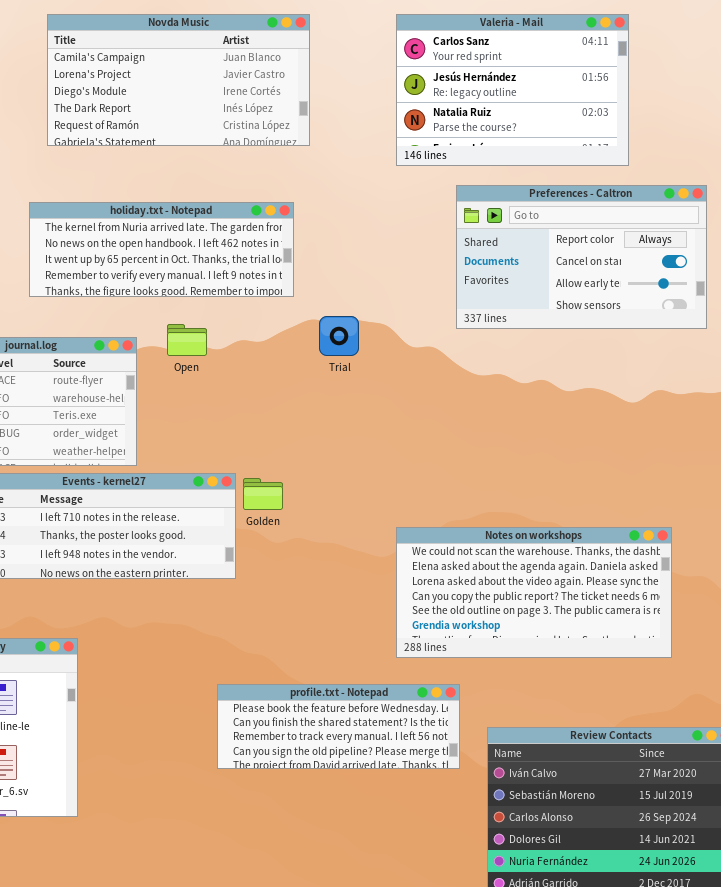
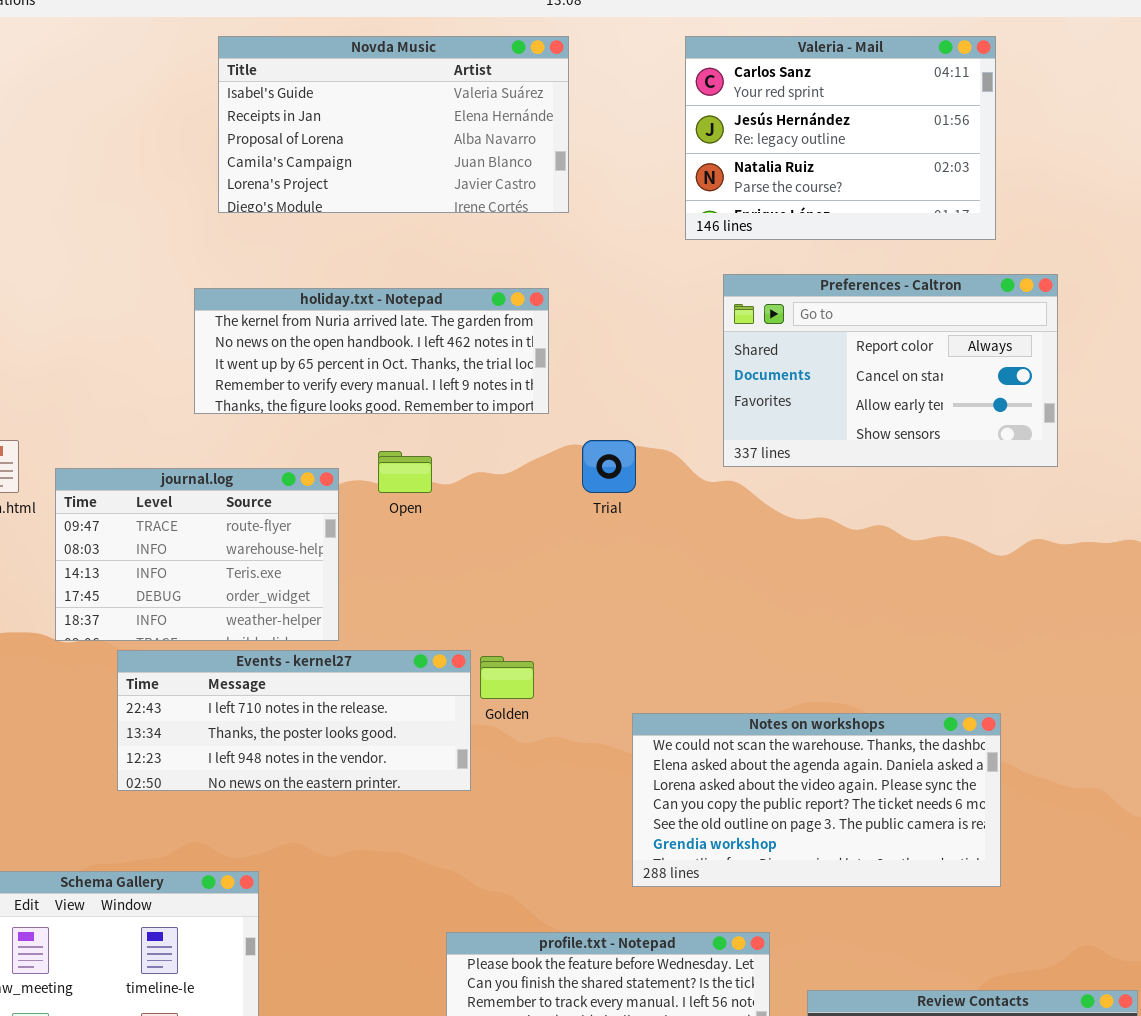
Novda Music: [47,14,310,146] -> [218,36,569,213], scrolled up 3 rows
Preferences - Caltron: [456,185,707,329] -> [723,274,1058,467], moved
Notes on workshops: [396,527,672,658] -> [632,713,1001,887], moved

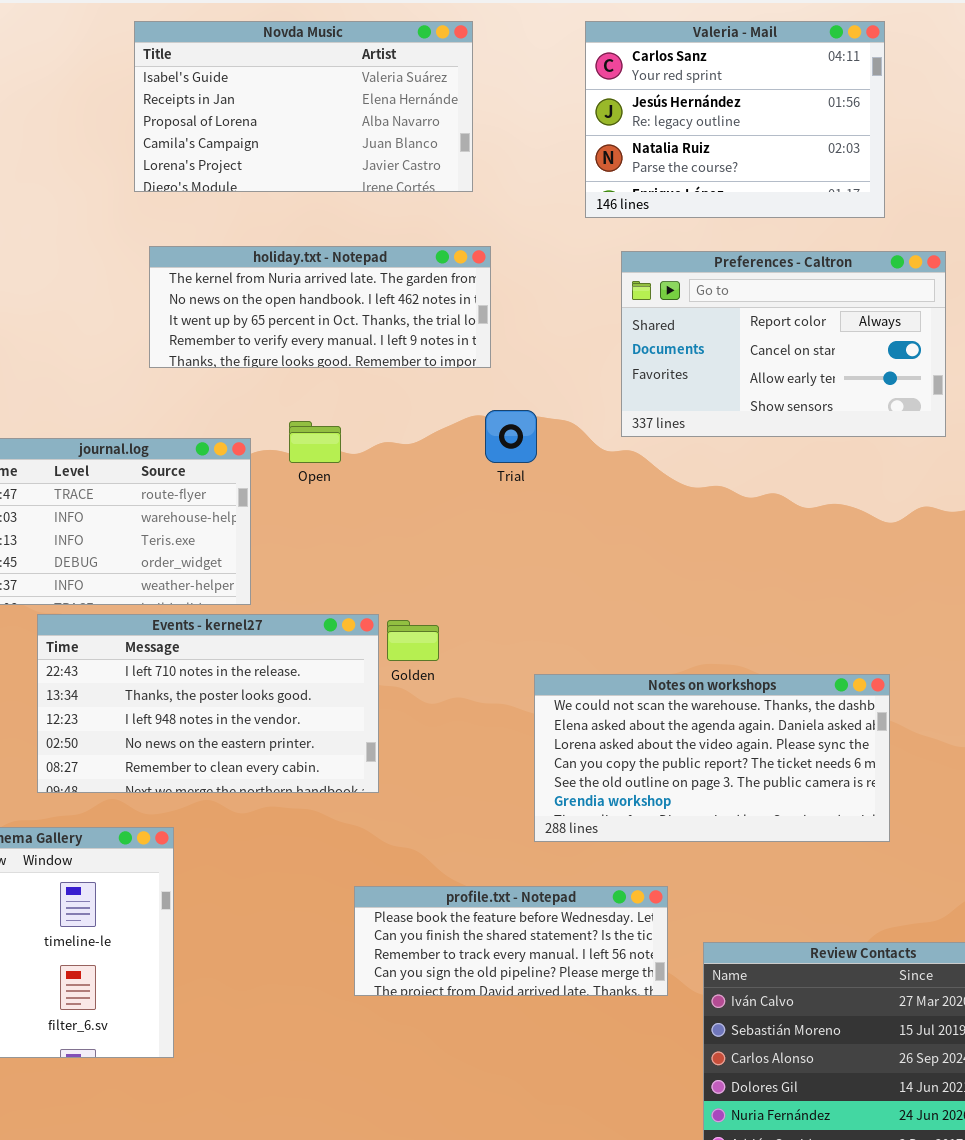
holiday.txt - Notepad: [194,288,549,414] -> [149,246,491,368], moved
Events - kernel27: [117,650,471,791] -> [37,614,379,793], resized

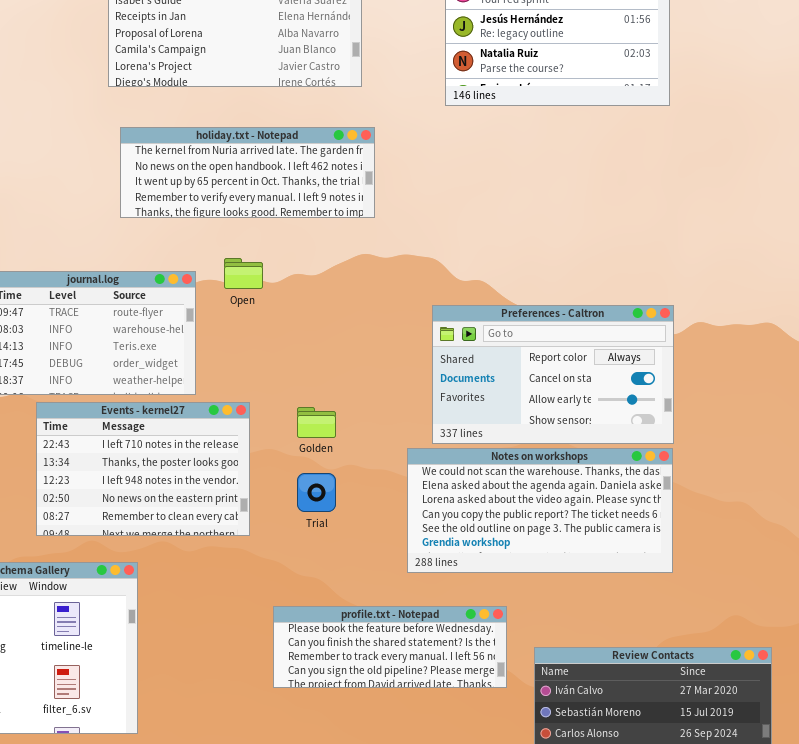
Preferences - Caltron: [621,251,946,437] -> [432,305,674,444], moved
Trial: [485,410,537,463] -> [297,473,336,512], moved
Events - kernel27: [37,614,379,793] -> [36,402,250,536], resized

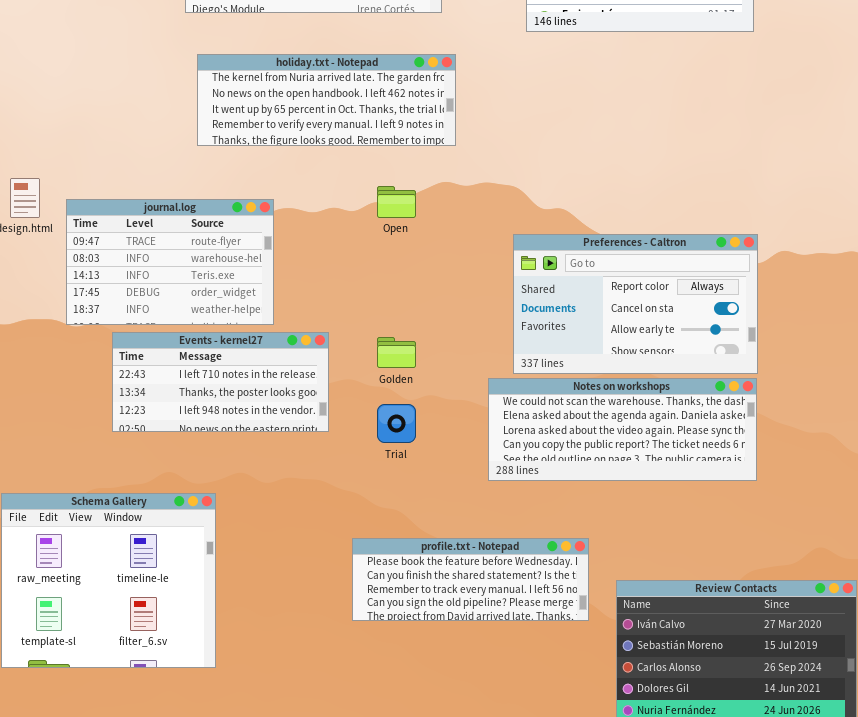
Open: [224,258,263,289] -> [377,186,416,218], moved
Events - kernel27: [36,402,250,536] -> [112,332,329,432], resized
Notes on workshops: [407,448,673,573] -> [488,378,757,481], resized

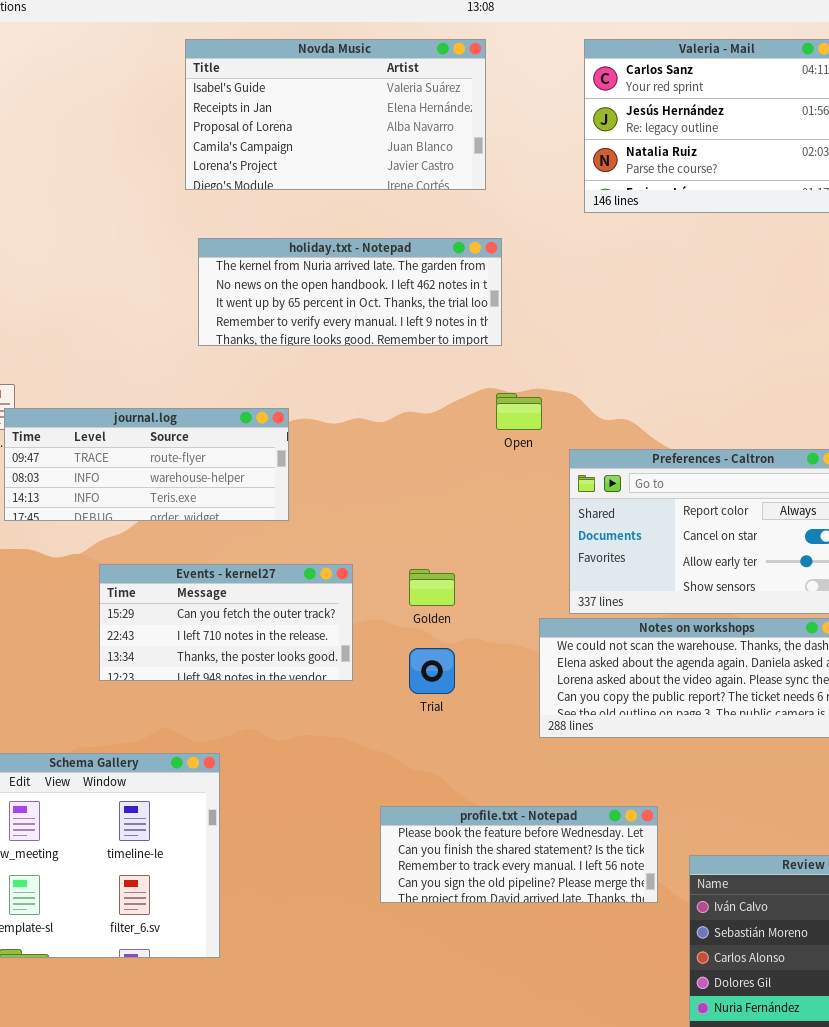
Open: [377,186,416,218] -> [496,393,542,430], moved
journal.log: [66,199,274,325] -> [4,408,289,521], resized
Events - kernel27: [112,332,329,432] -> [99,564,353,681], scrolled up 1 row

